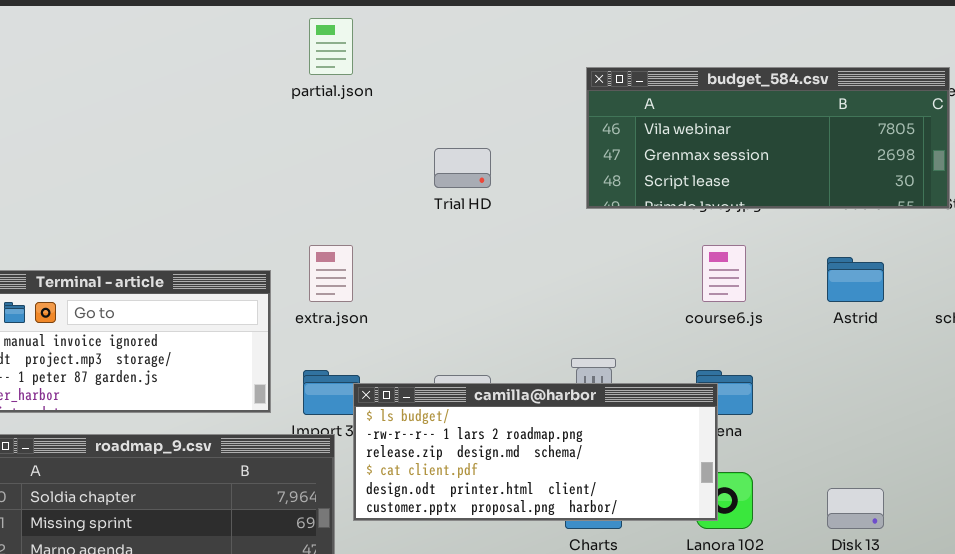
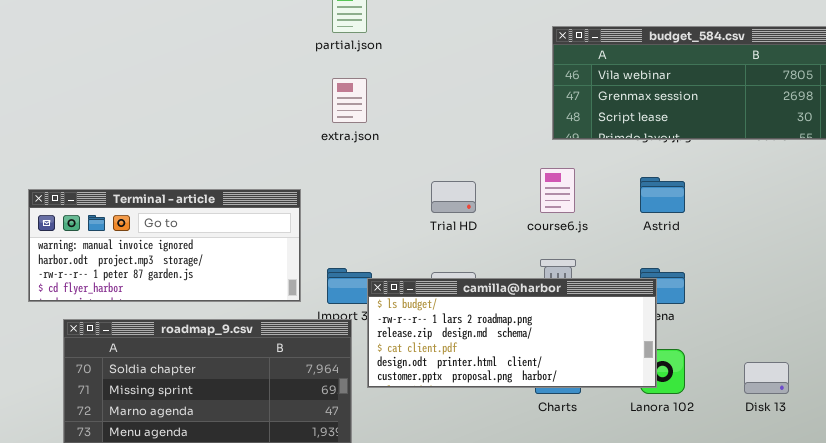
Trial HD: [434,148,491,188] -> [431,181,476,213], moved
extra.json: [309,245,353,302] -> [332,78,367,123], moved
course6.js: [702,245,746,302] -> [540,168,575,213], moved
Astrid: [827,257,884,302] -> [640,177,685,213], moved

